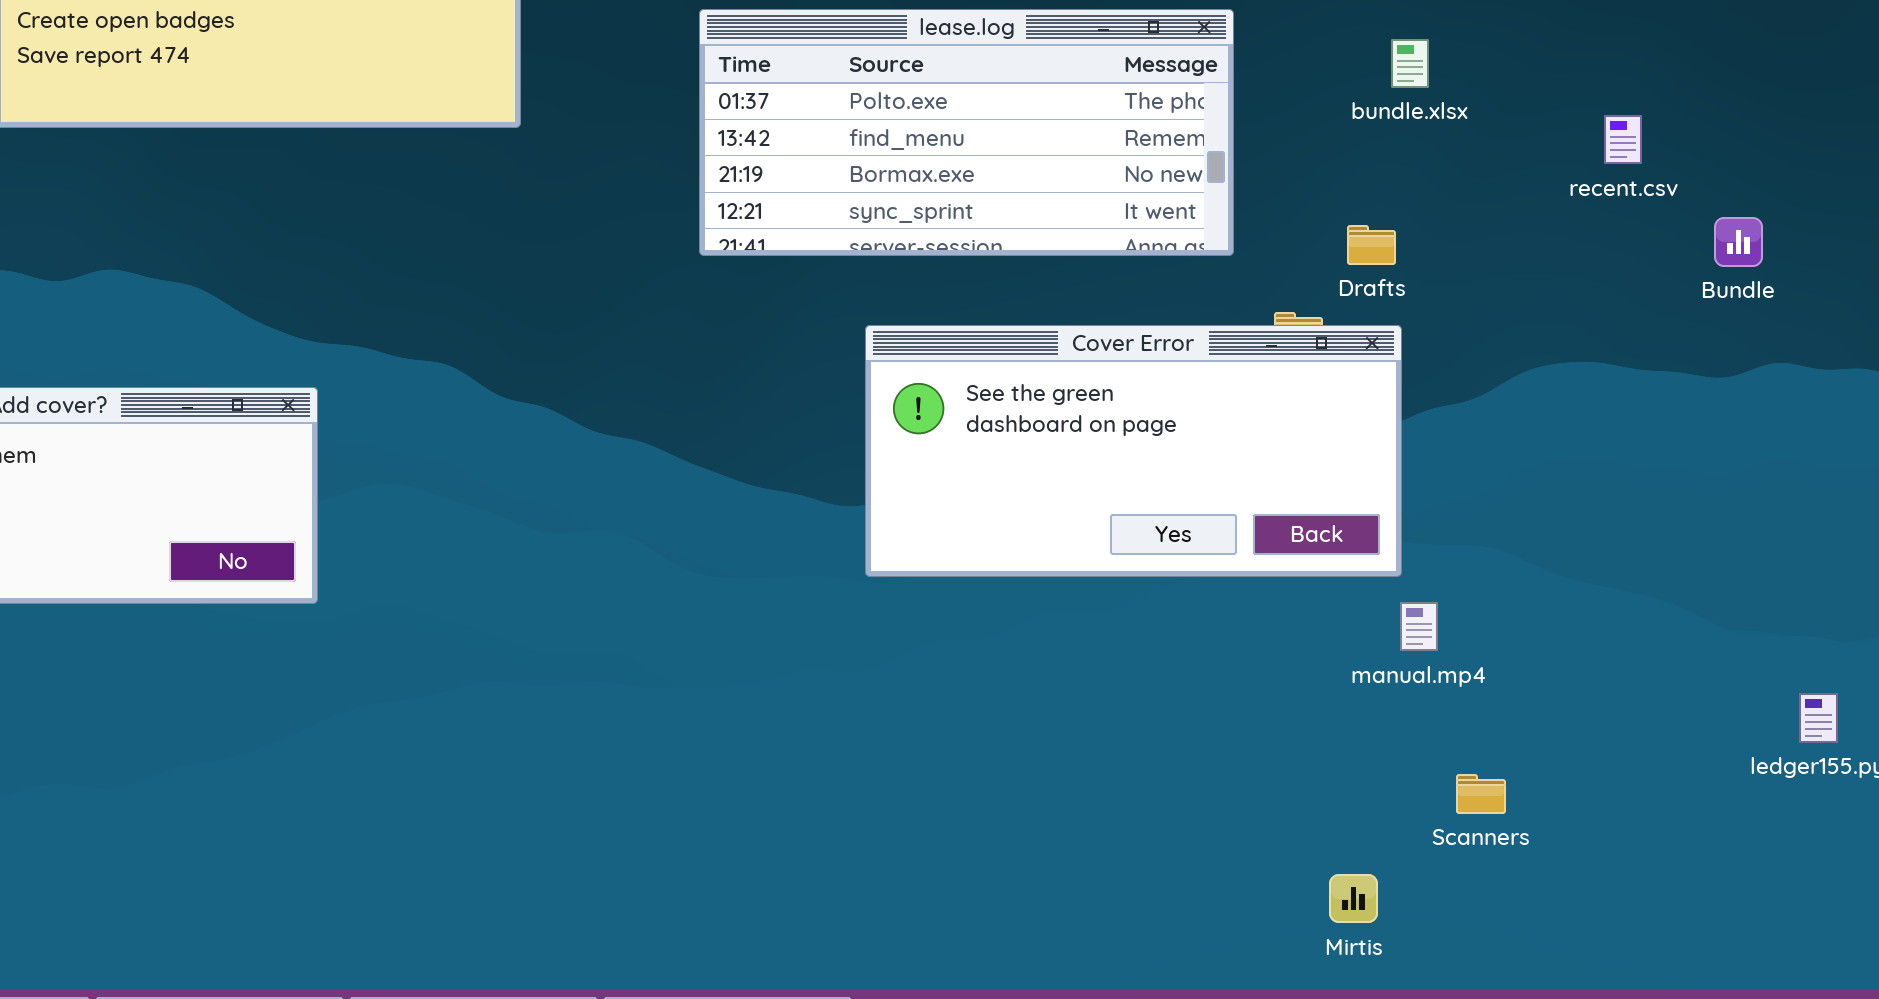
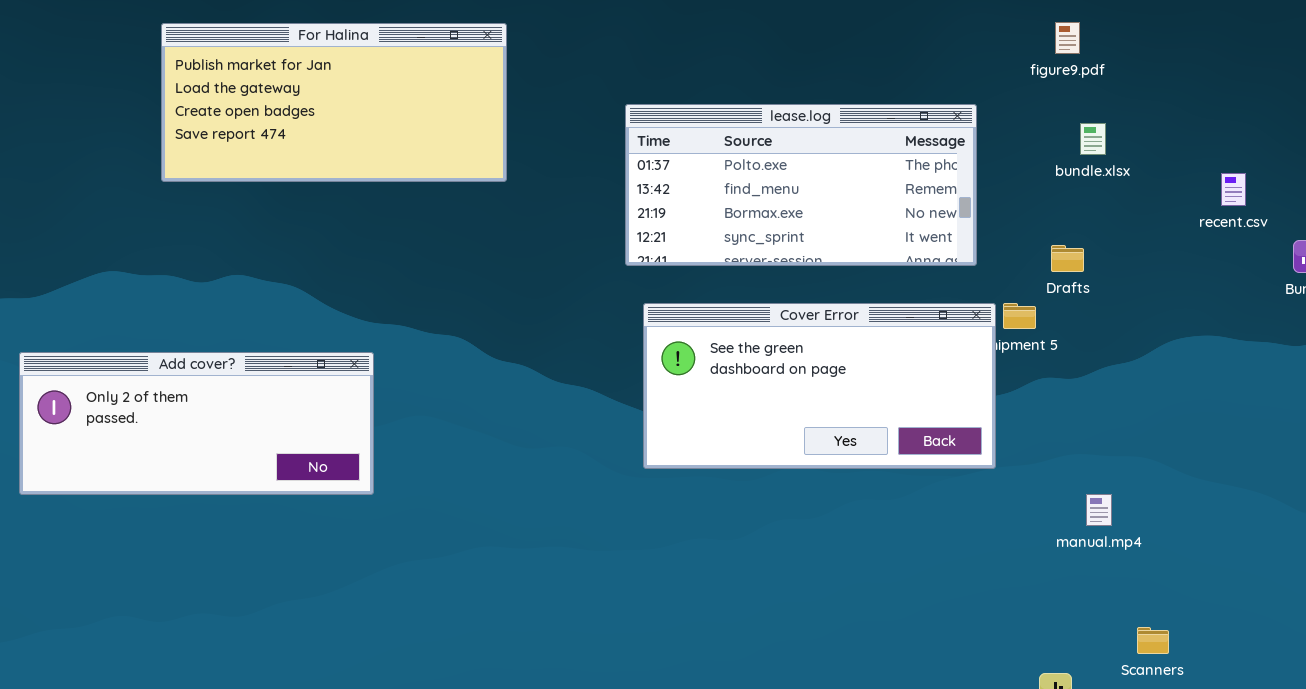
Cover Error: [865,325,1402,577] -> [643,303,996,469], moved
Scanners: [1456,774,1506,814] -> [1137,627,1169,654], moved

